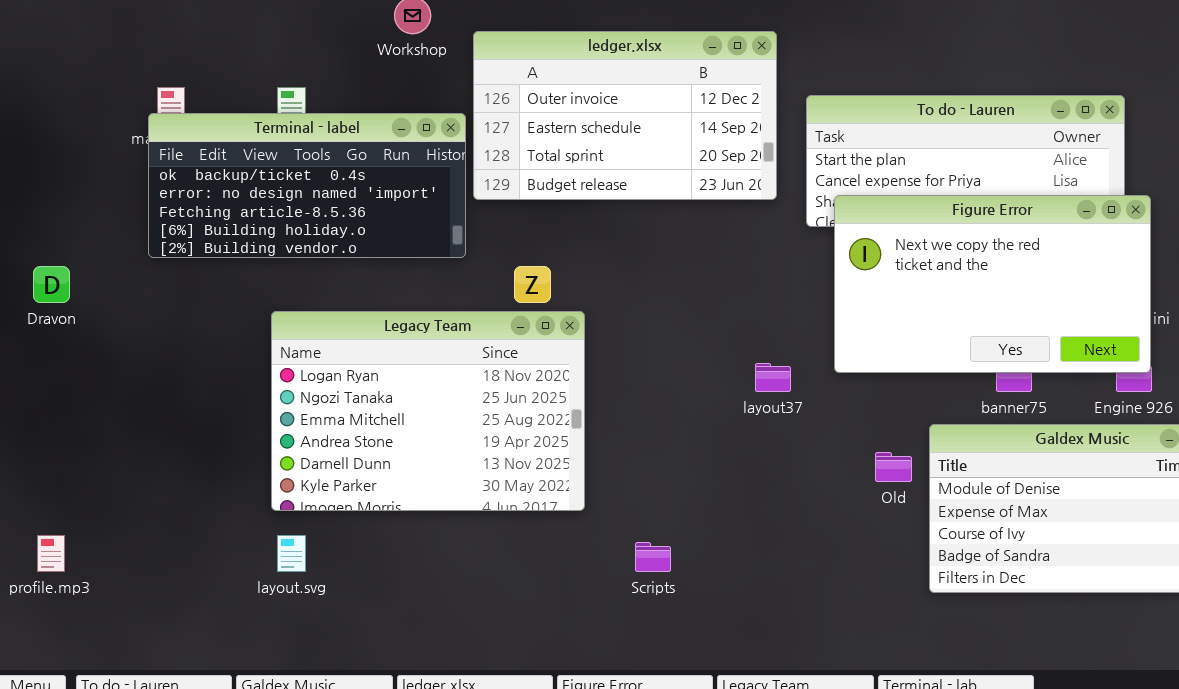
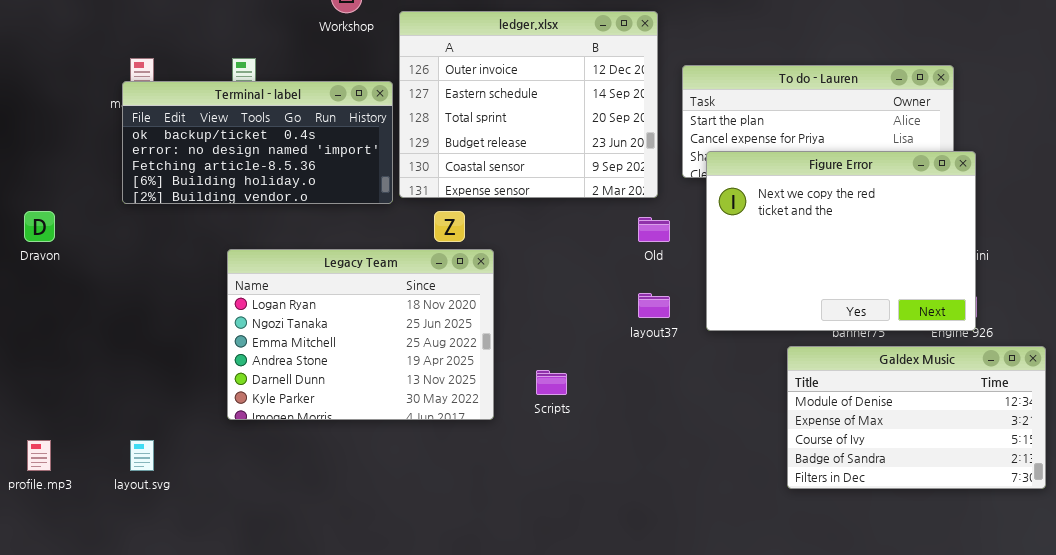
ledger.xlsx: [473,31,777,200] -> [399,11,658,198], resized
Figure Error: [834,195,1151,373] -> [706,151,976,331], resized
Old: [875,452,912,482] -> [638,217,670,242], moved
layout.svg: [277,535,306,572] -> [130,440,154,471], moved
Scripts: [635,542,671,572] -> [536,370,567,395], moved

